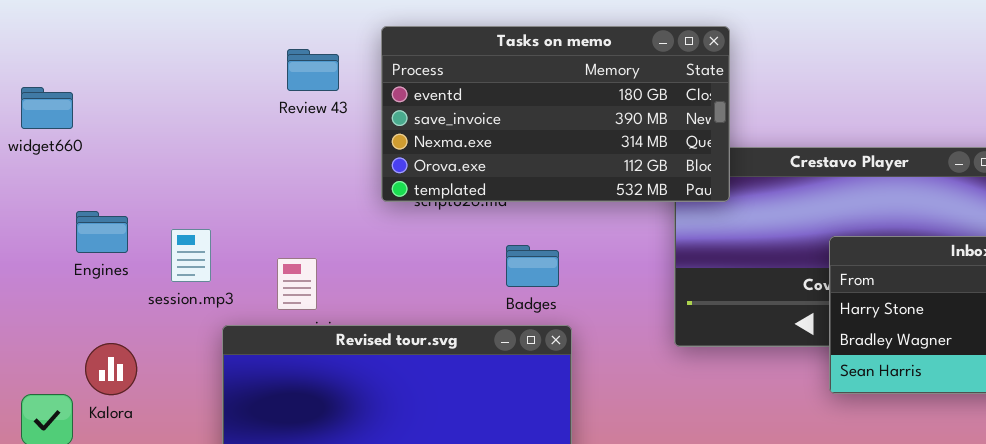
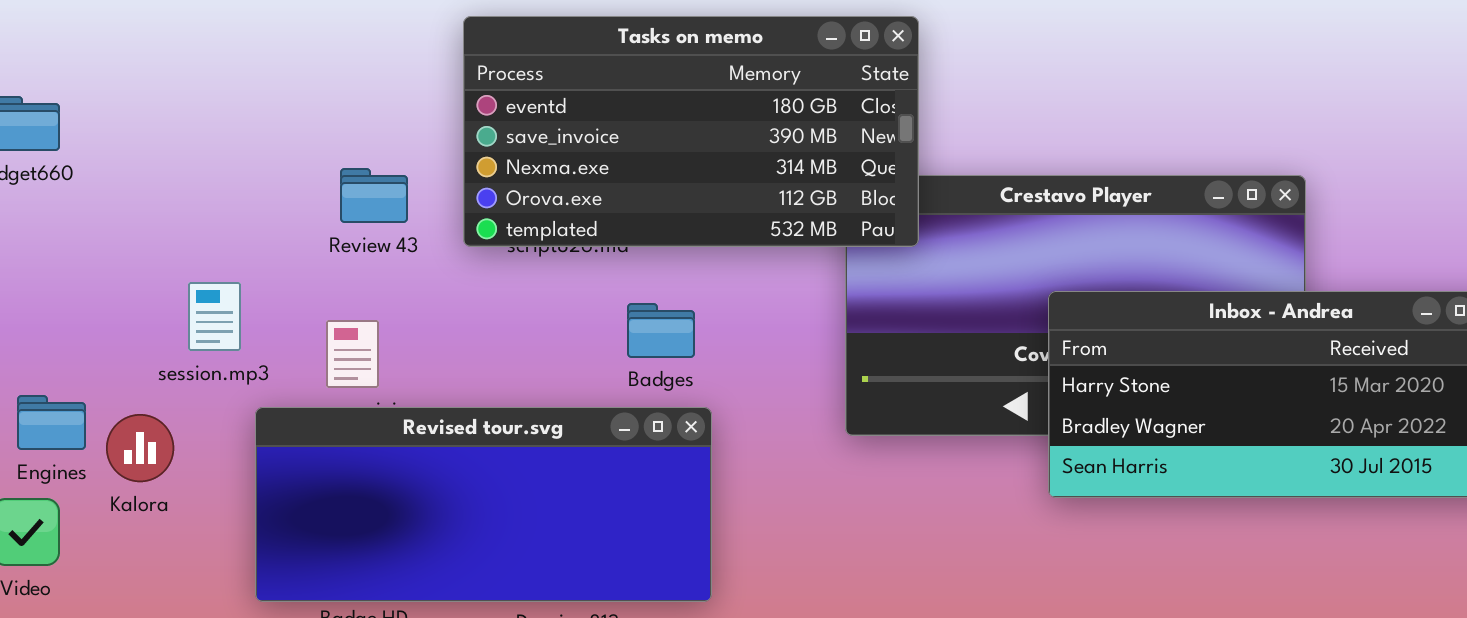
Review 43: [287,49,339,91] -> [340,168,408,223], moved
Engines: [76,211,128,253] -> [17,395,86,450], moved
Kalora: [85,343,137,395] -> [106,414,174,482], moved

